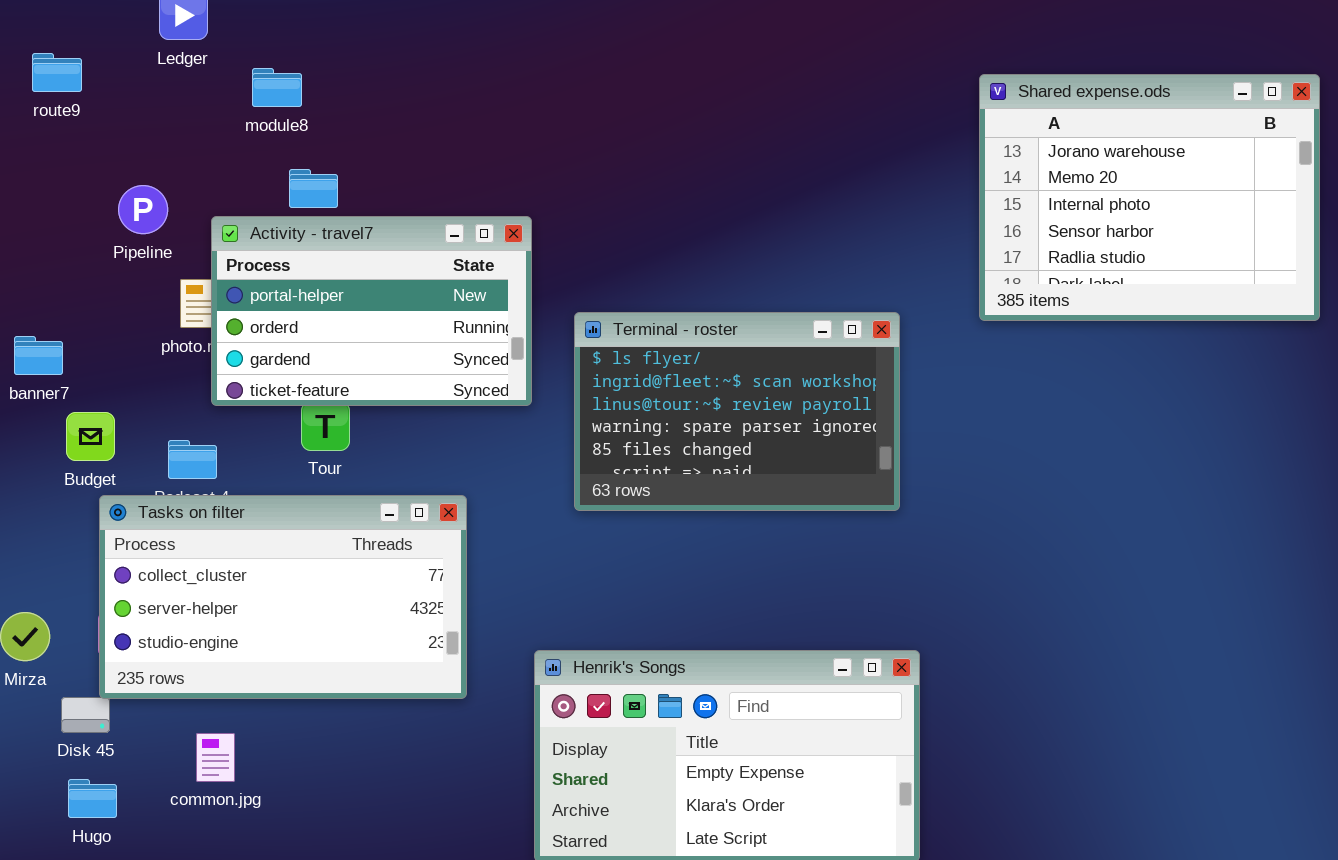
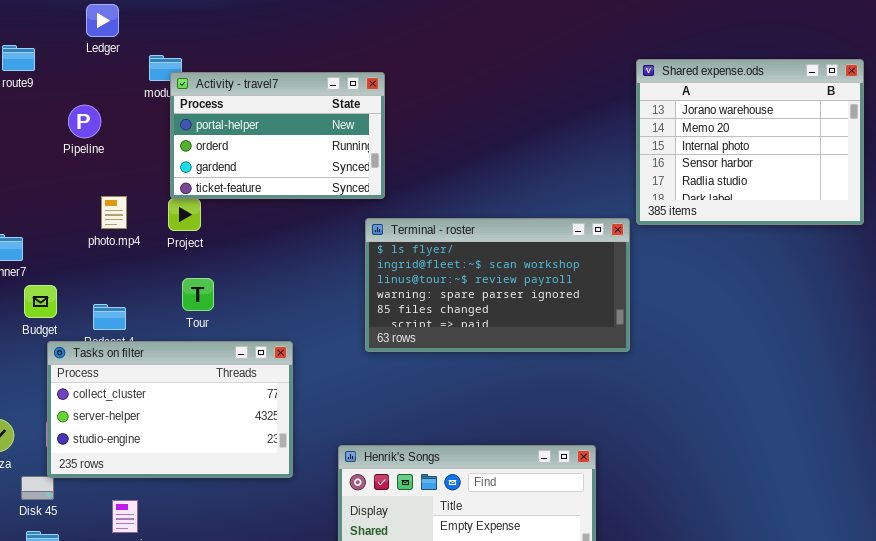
Pipeline: [118,185,168,234] -> [68,105,101,138], moved
Activity - travel7: [211,216,532,406] -> [170,72,385,199], moved
Terminal - roster: [574,312,900,511] -> [365,218,630,352], resized

